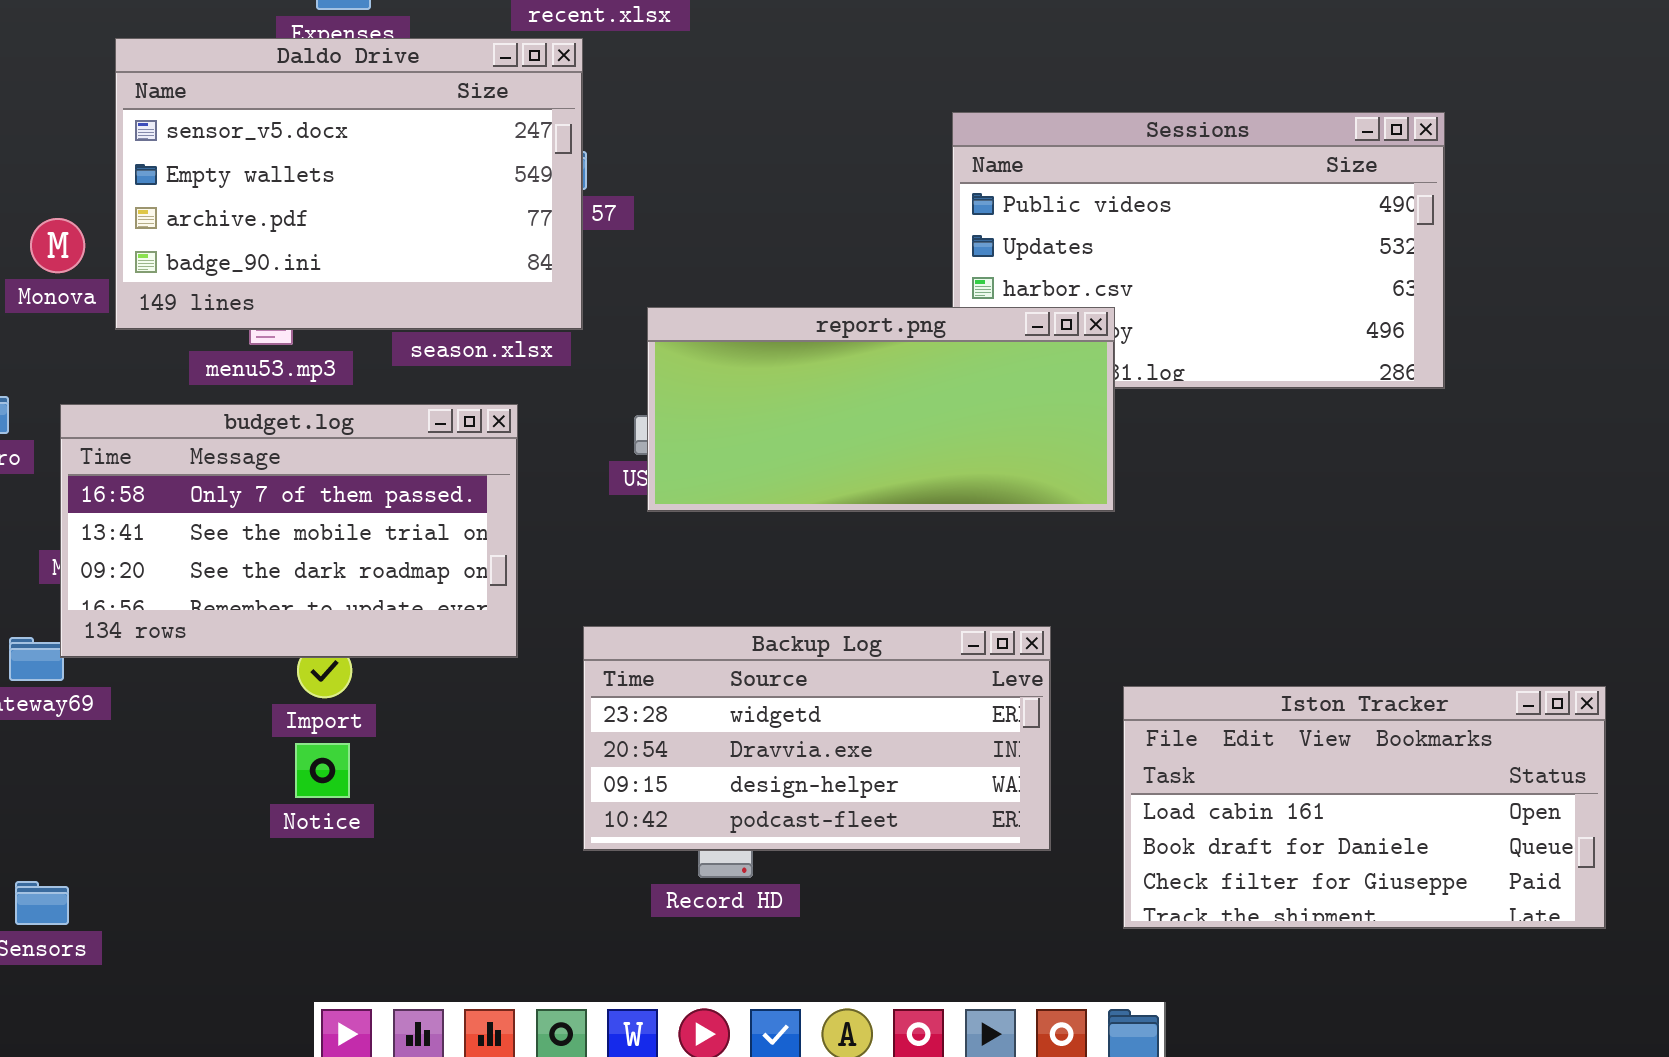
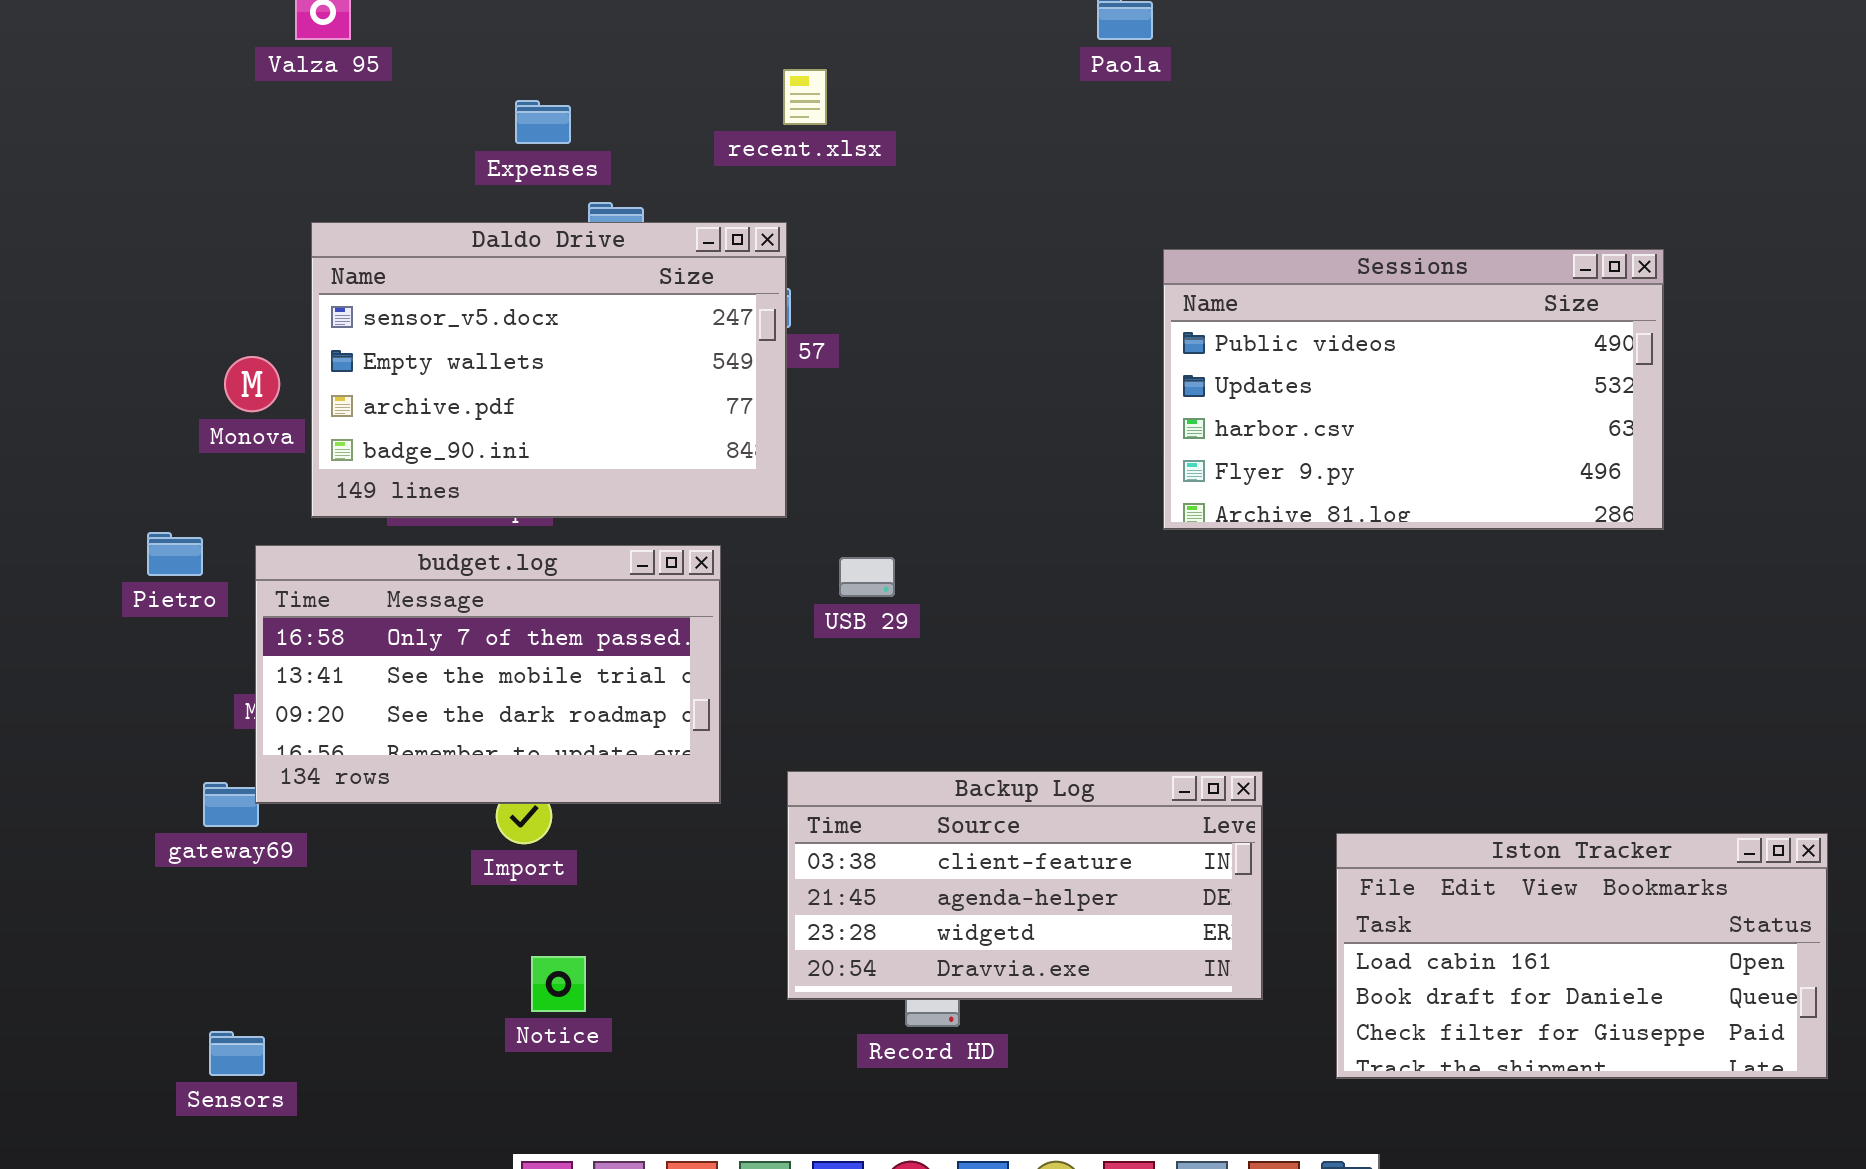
Daldo Drive: [115,38,583,330] -> [311,222,787,518], moved
report.png: [647,307,1115,512] -> none, closed
Backup Log: [583,626,1051,851] -> [787,771,1263,1000], scrolled up 2 rows
Notice: [295,743,350,798] -> [531,956,586,1012], moved

